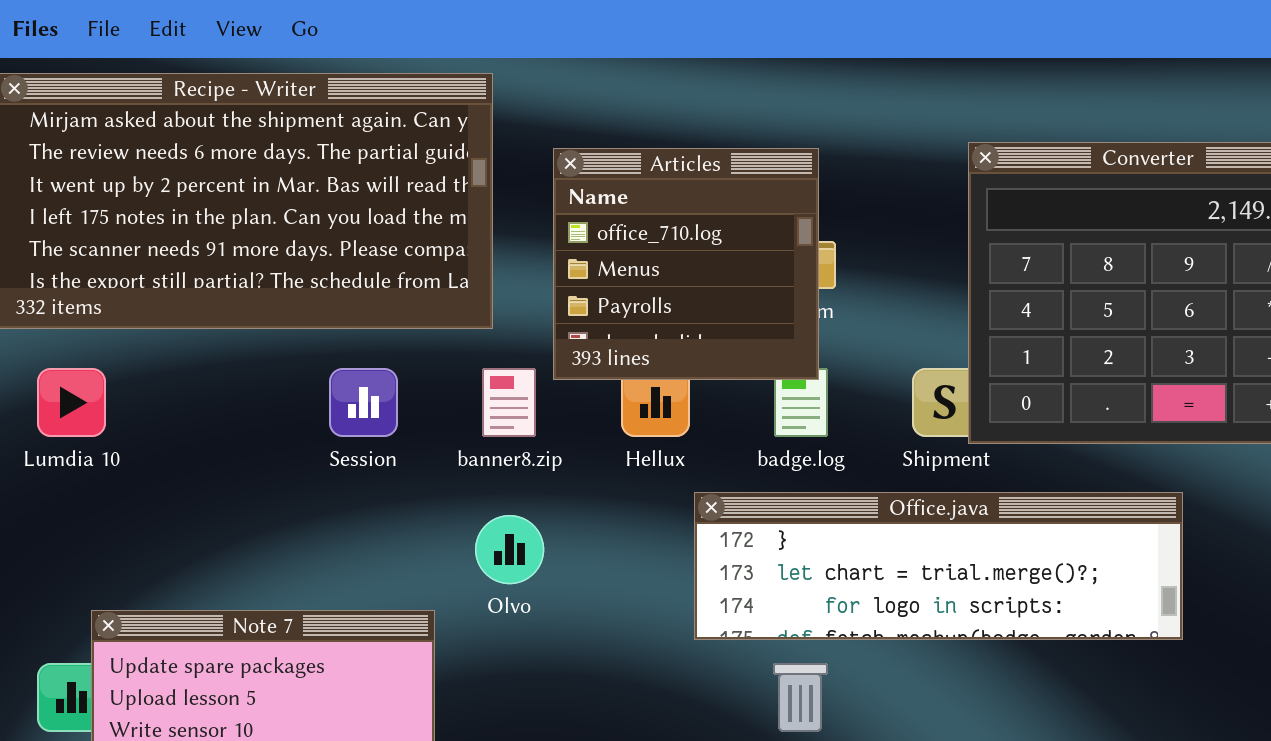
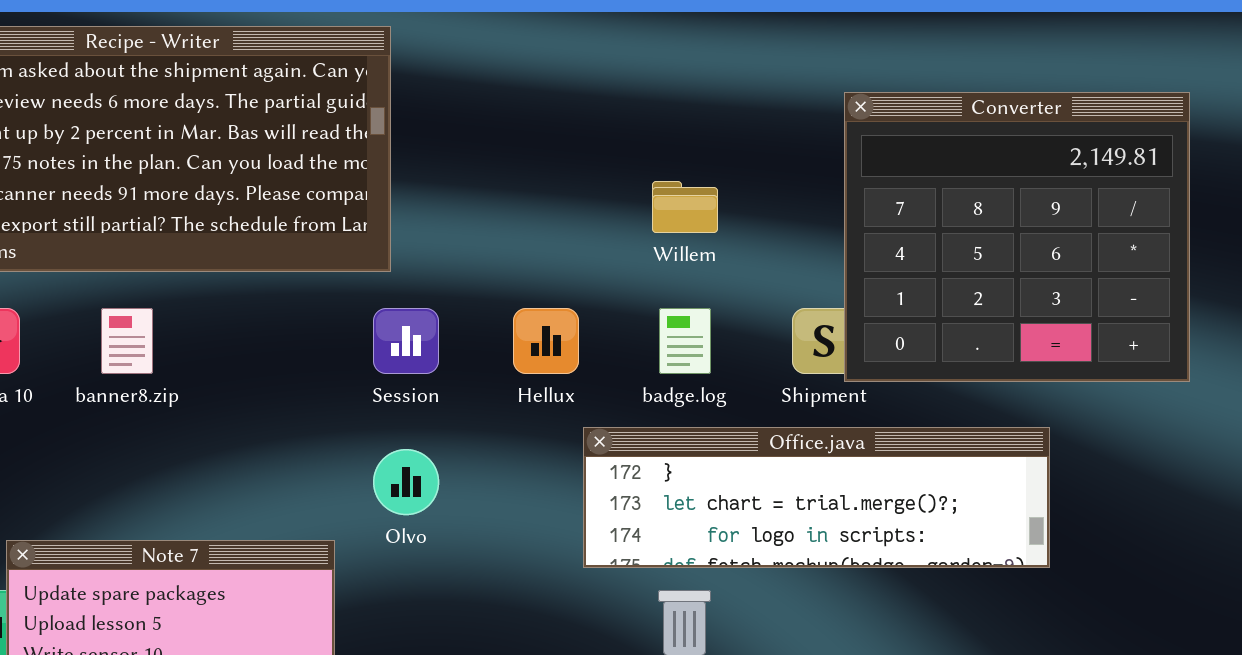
Articles: [553,148,819,380] -> none, closed
Session: [329,368,398,437] -> [373,308,439,374], moved
banner8.zip: [482,368,536,437] -> [101,308,153,374], moved

